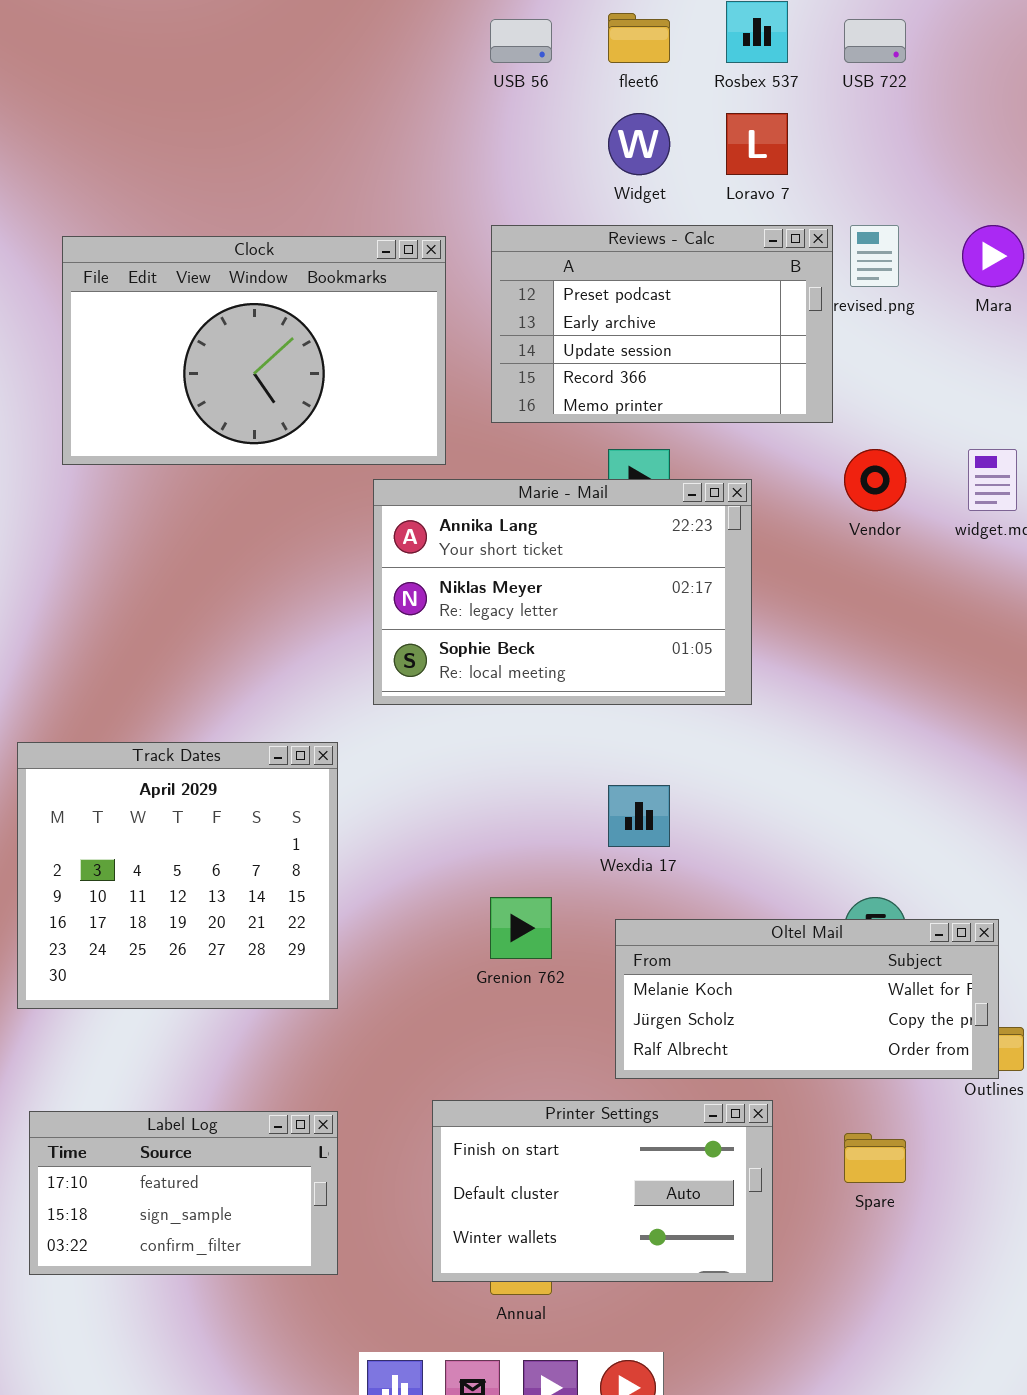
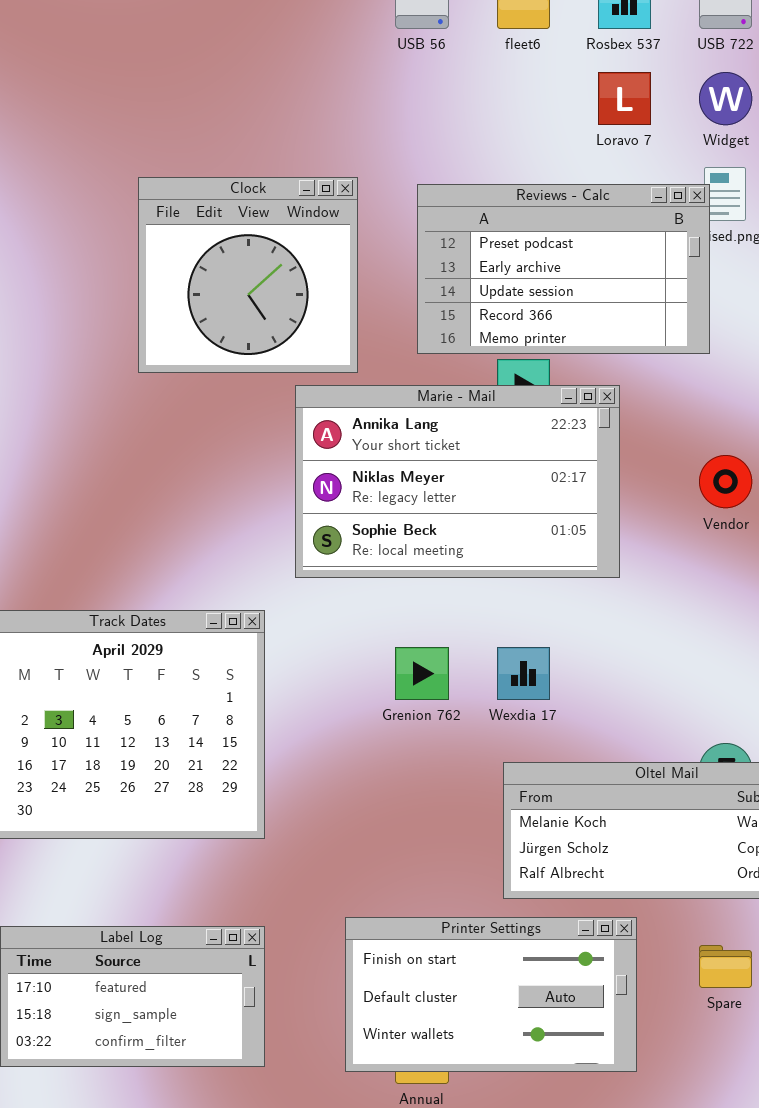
Widget: [608,113,670,175] -> [699,72,752,125], moved
Reviews - Calc: [491,225,833,423] -> [417,184,710,354], moved
Clock: [62,236,446,465] -> [138,177,358,373], resized
Vendor: [844,449,906,511] -> [699,455,752,508], moved
Grenion 762: [490,897,552,959] -> [395,647,449,700], moved

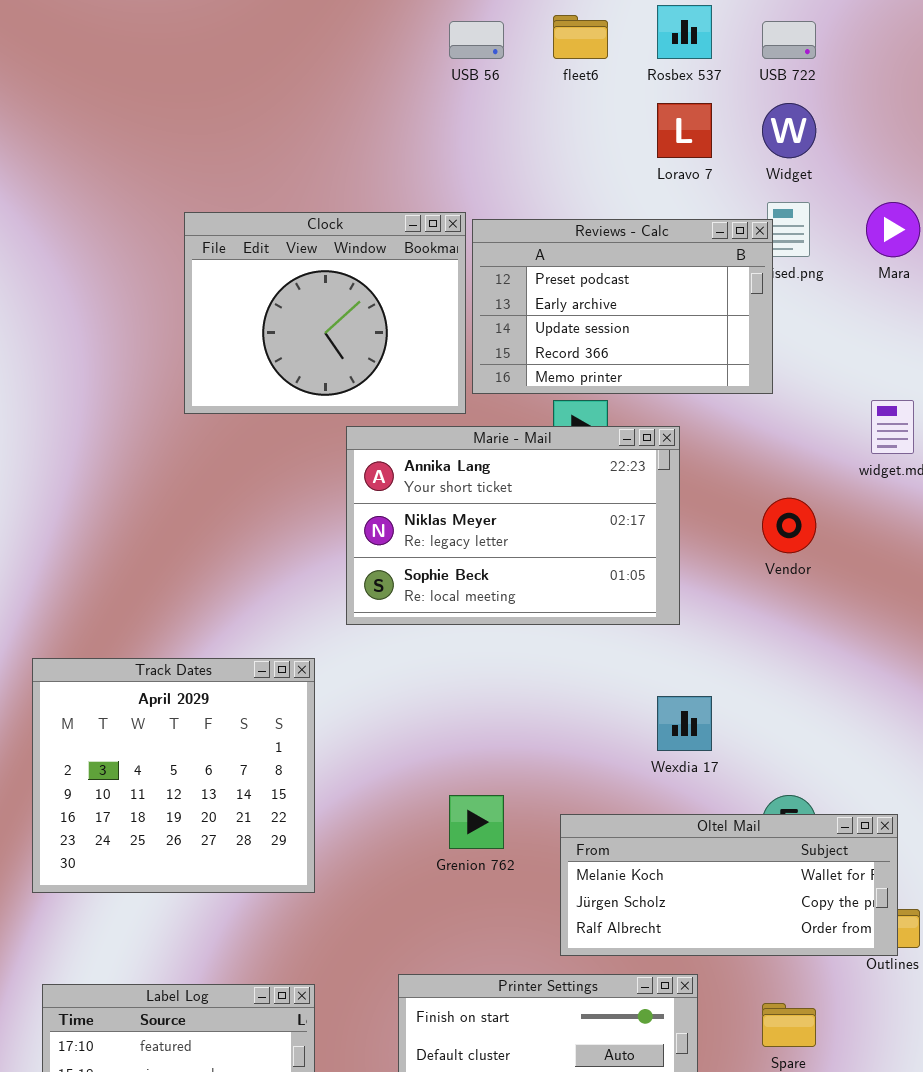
Clock: [138,177,358,373] -> [184,212,466,414], resized
Grenion 762: [395,647,449,700] -> [449,795,504,849], moved
Wexdia 17: [497,647,550,700] -> [657,696,712,751], moved

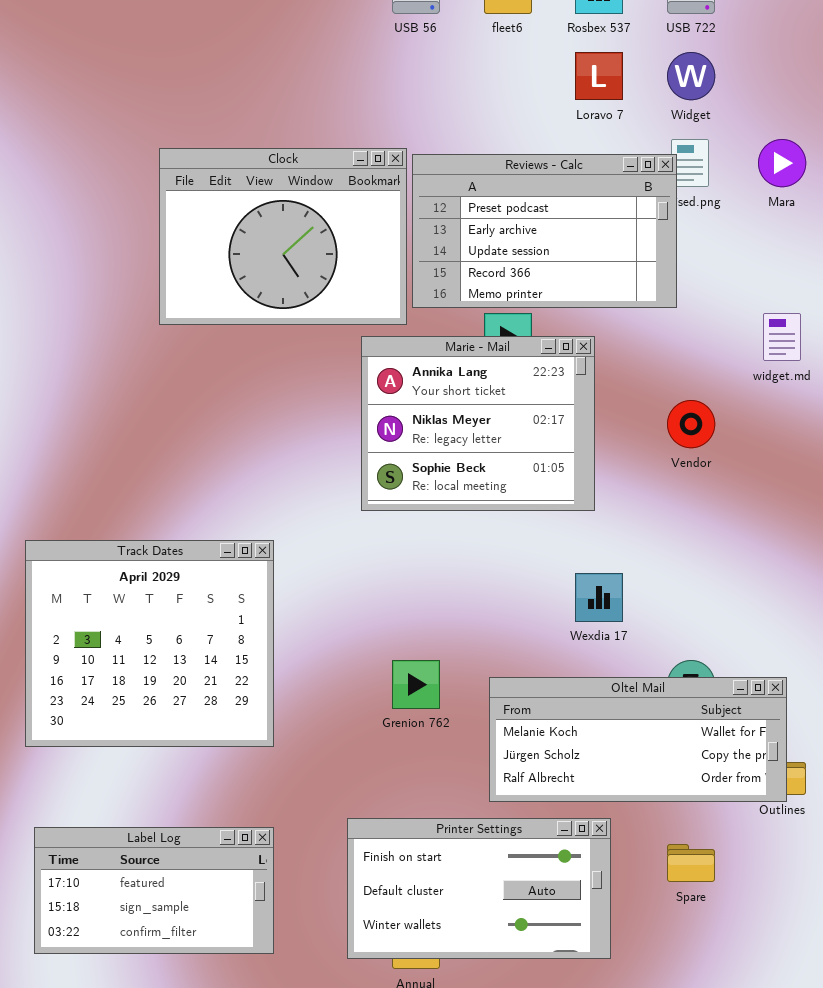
Marie - Mail: [346,426,680,625] -> [361,336,595,511], resized

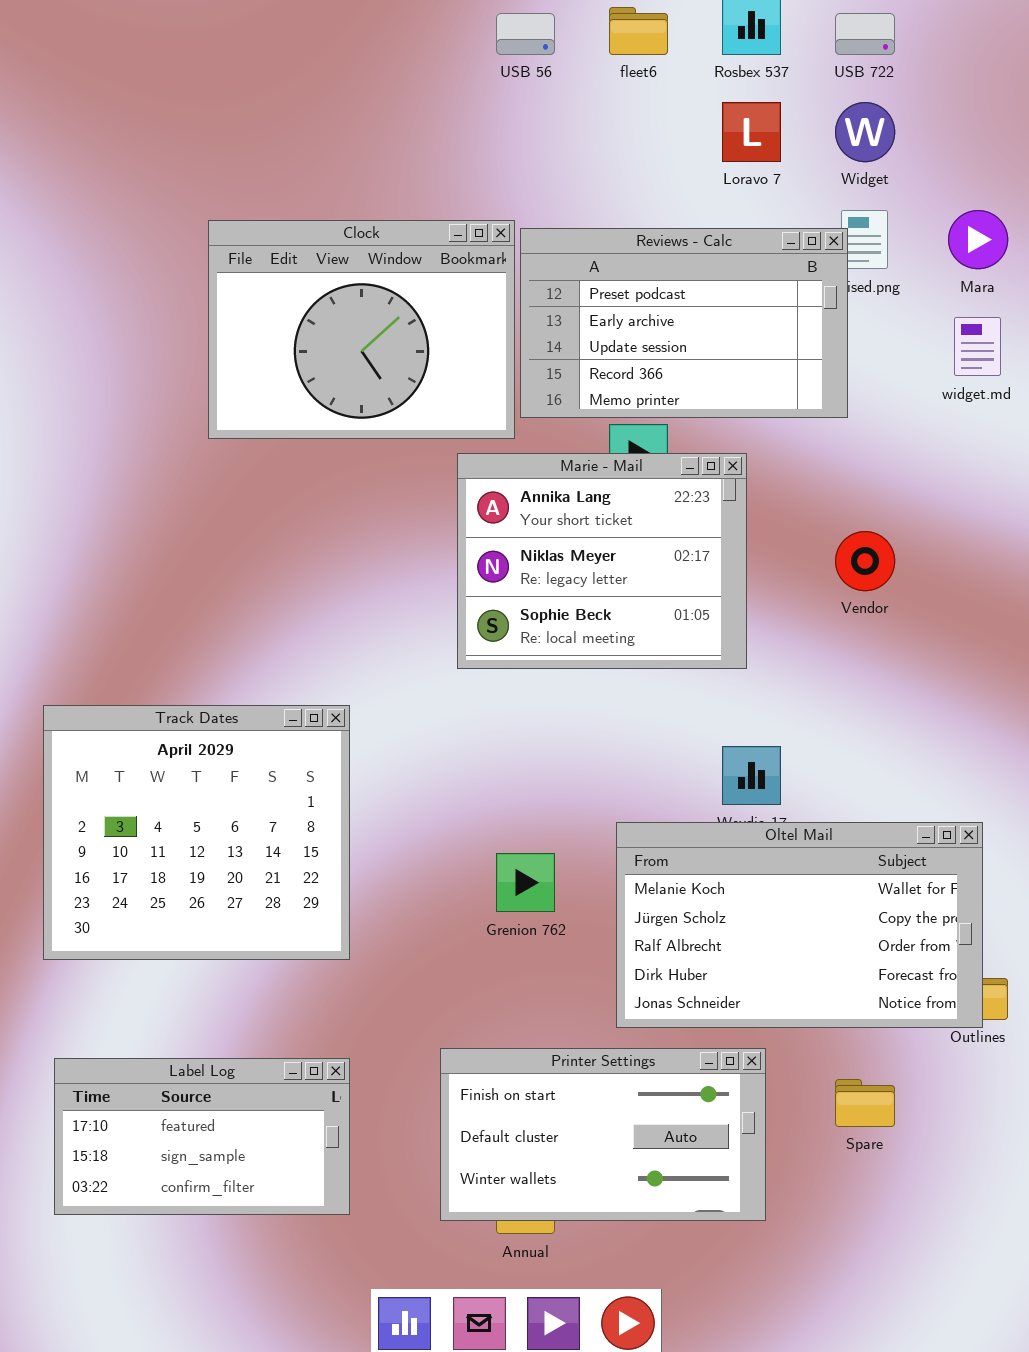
widget.md: [763,313,801,361] -> [954,317,1001,376], moved
Oltel Mail: [489,677,787,802] -> [616,822,983,1028], resized

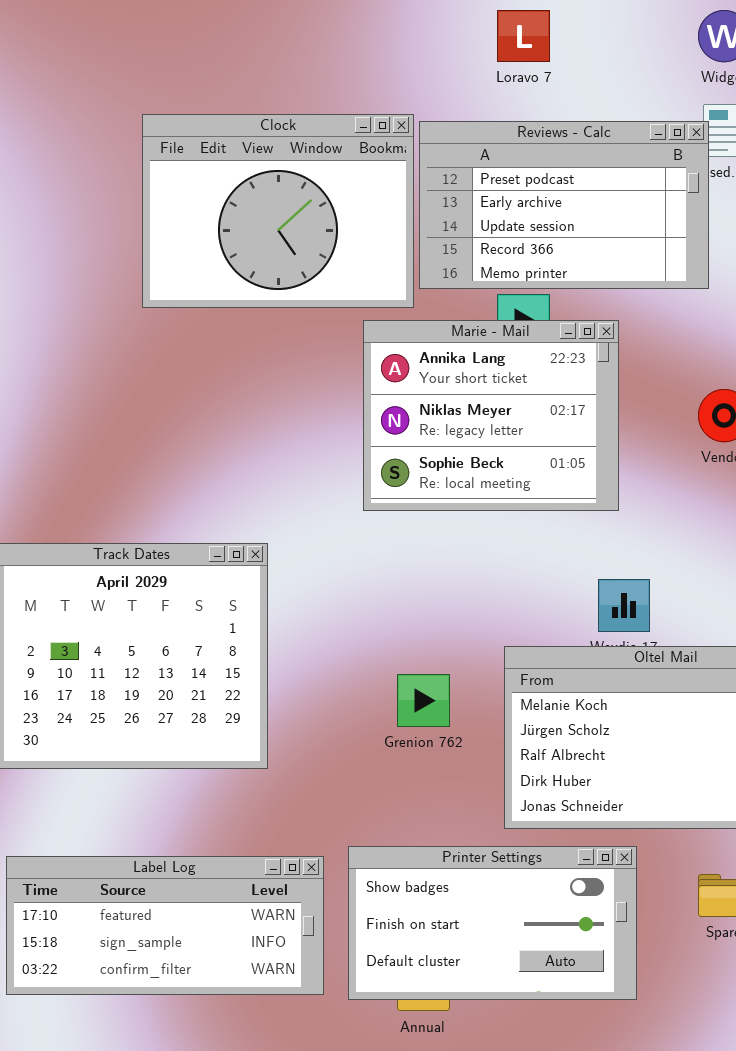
Loravo 7: [722,102,781,162] -> [497,10,550,62], moved
Printer Settings: [440,1048,766,1221] -> [348,846,637,1000], scrolled up 1 row
Label Log: [54,1058,350,1215] -> [6,856,324,995], resized

